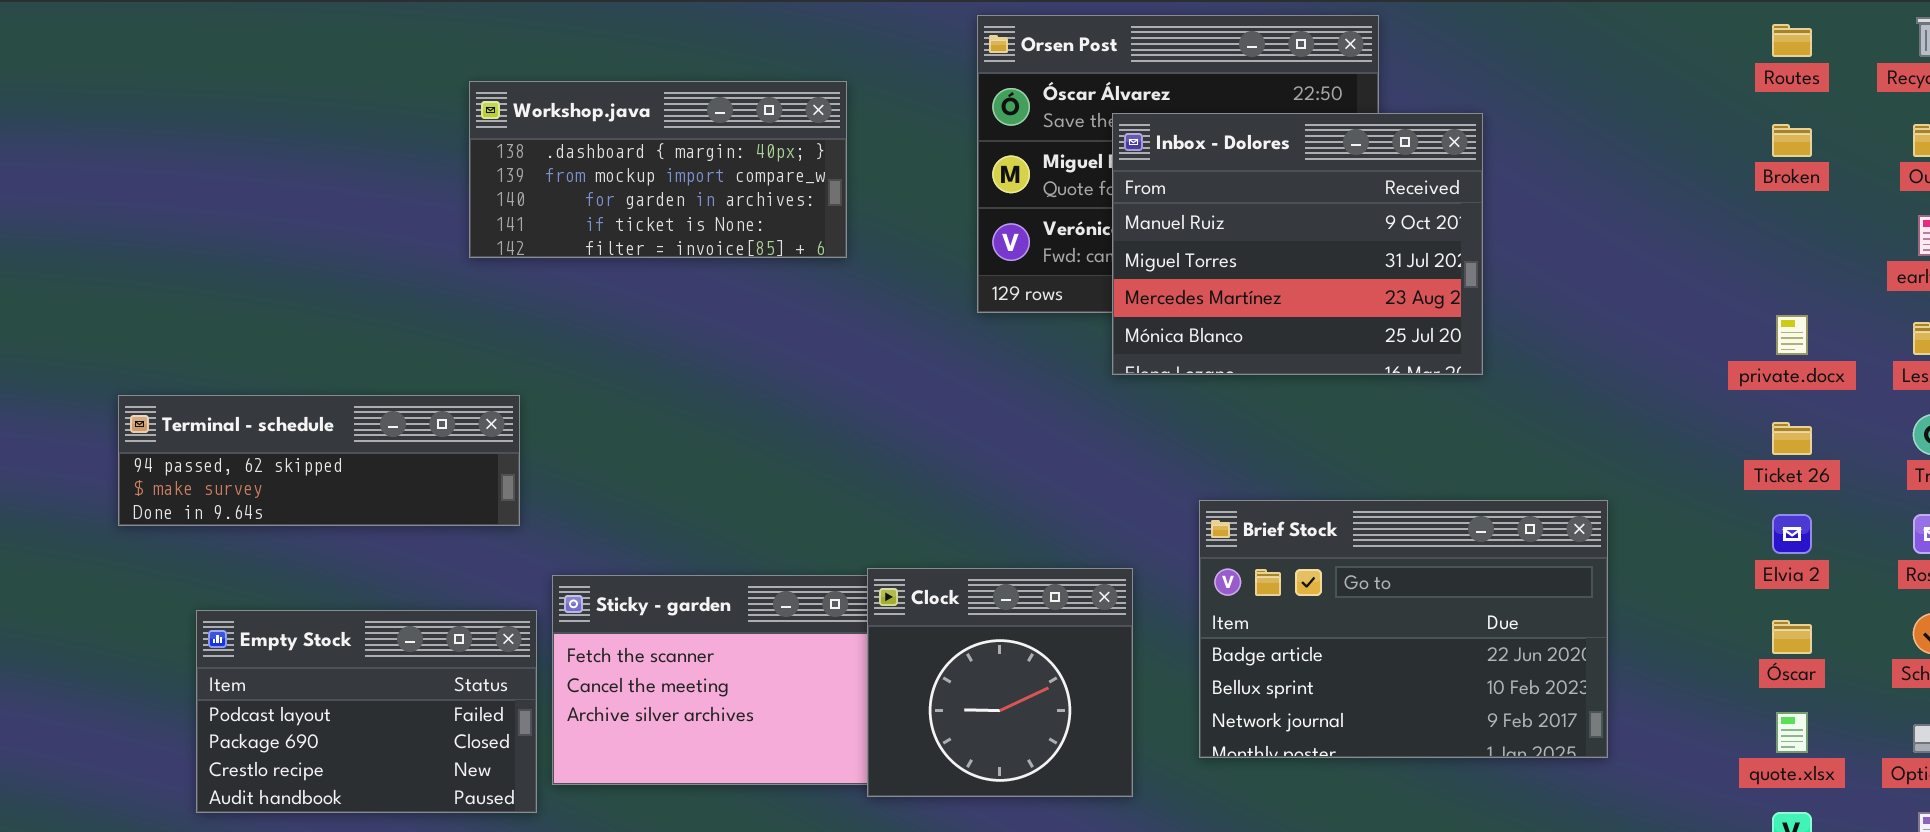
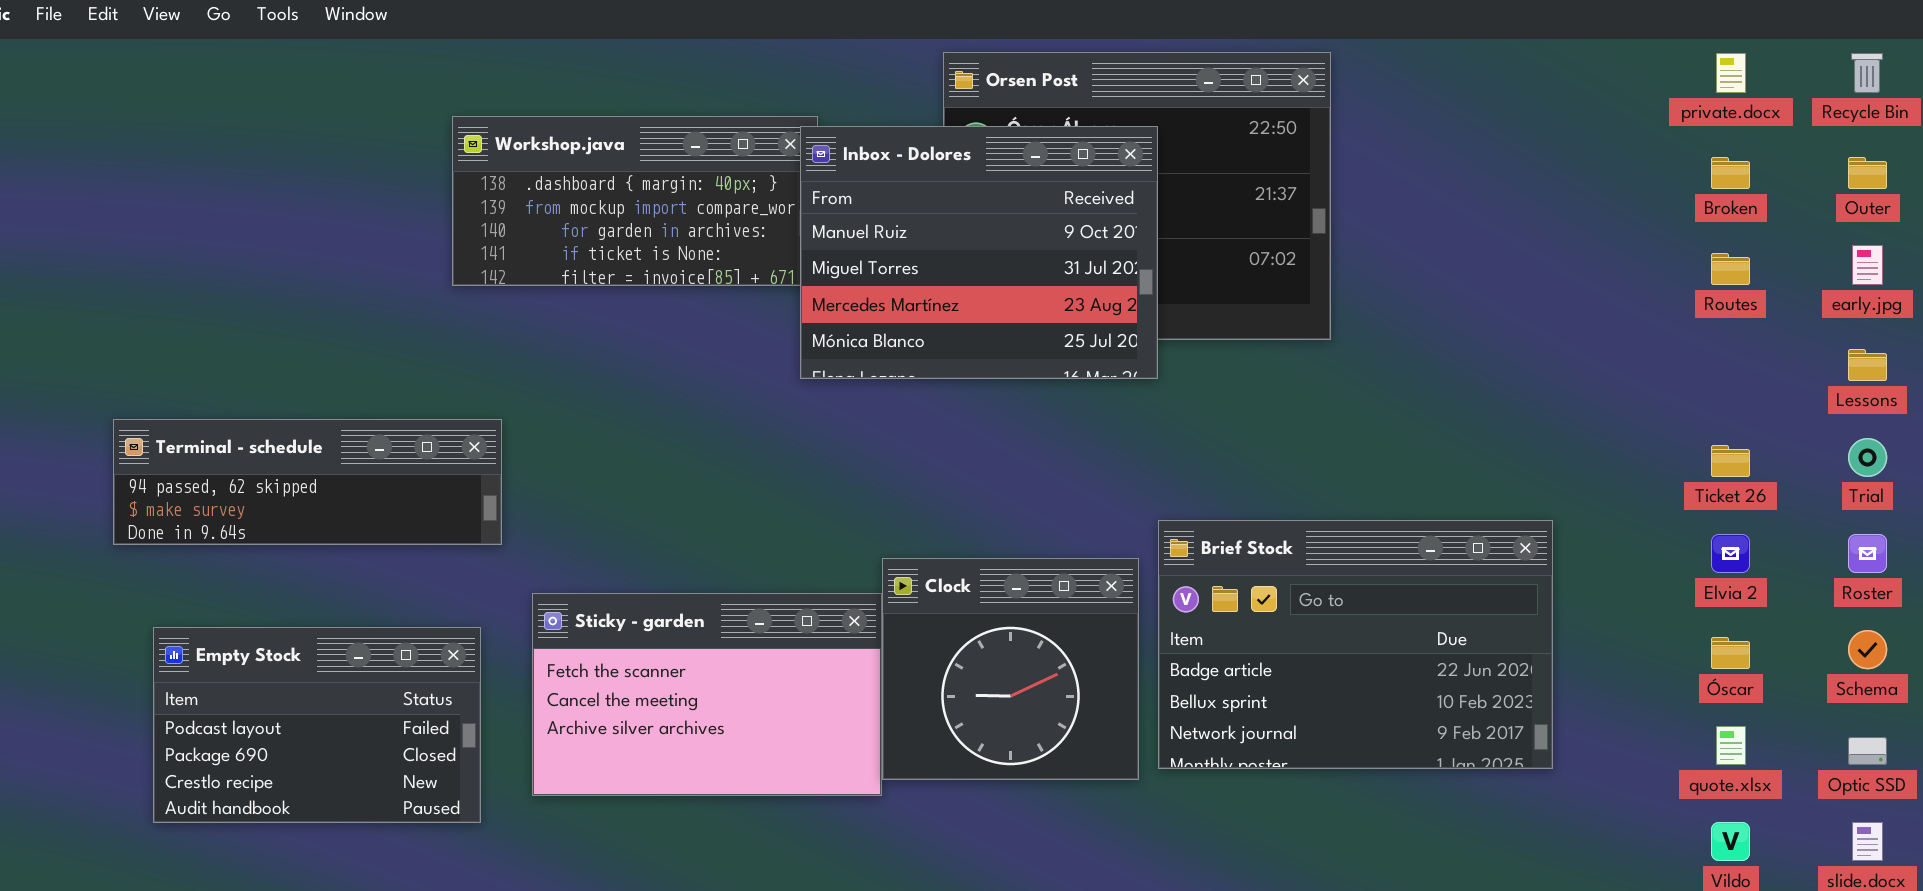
Routes: [1772,24,1812,57] -> [1711,253,1750,285], moved
Inbox - Dolores: [1112,113,1483,375] -> [800,126,1158,379], moved
private.docx: [1776,315,1808,355] -> [1716,53,1746,93], moved
Clock: [867,568,1133,797] -> [882,558,1139,780], moved
Empty Stock: [196,610,537,813] -> [153,627,481,823], moved

